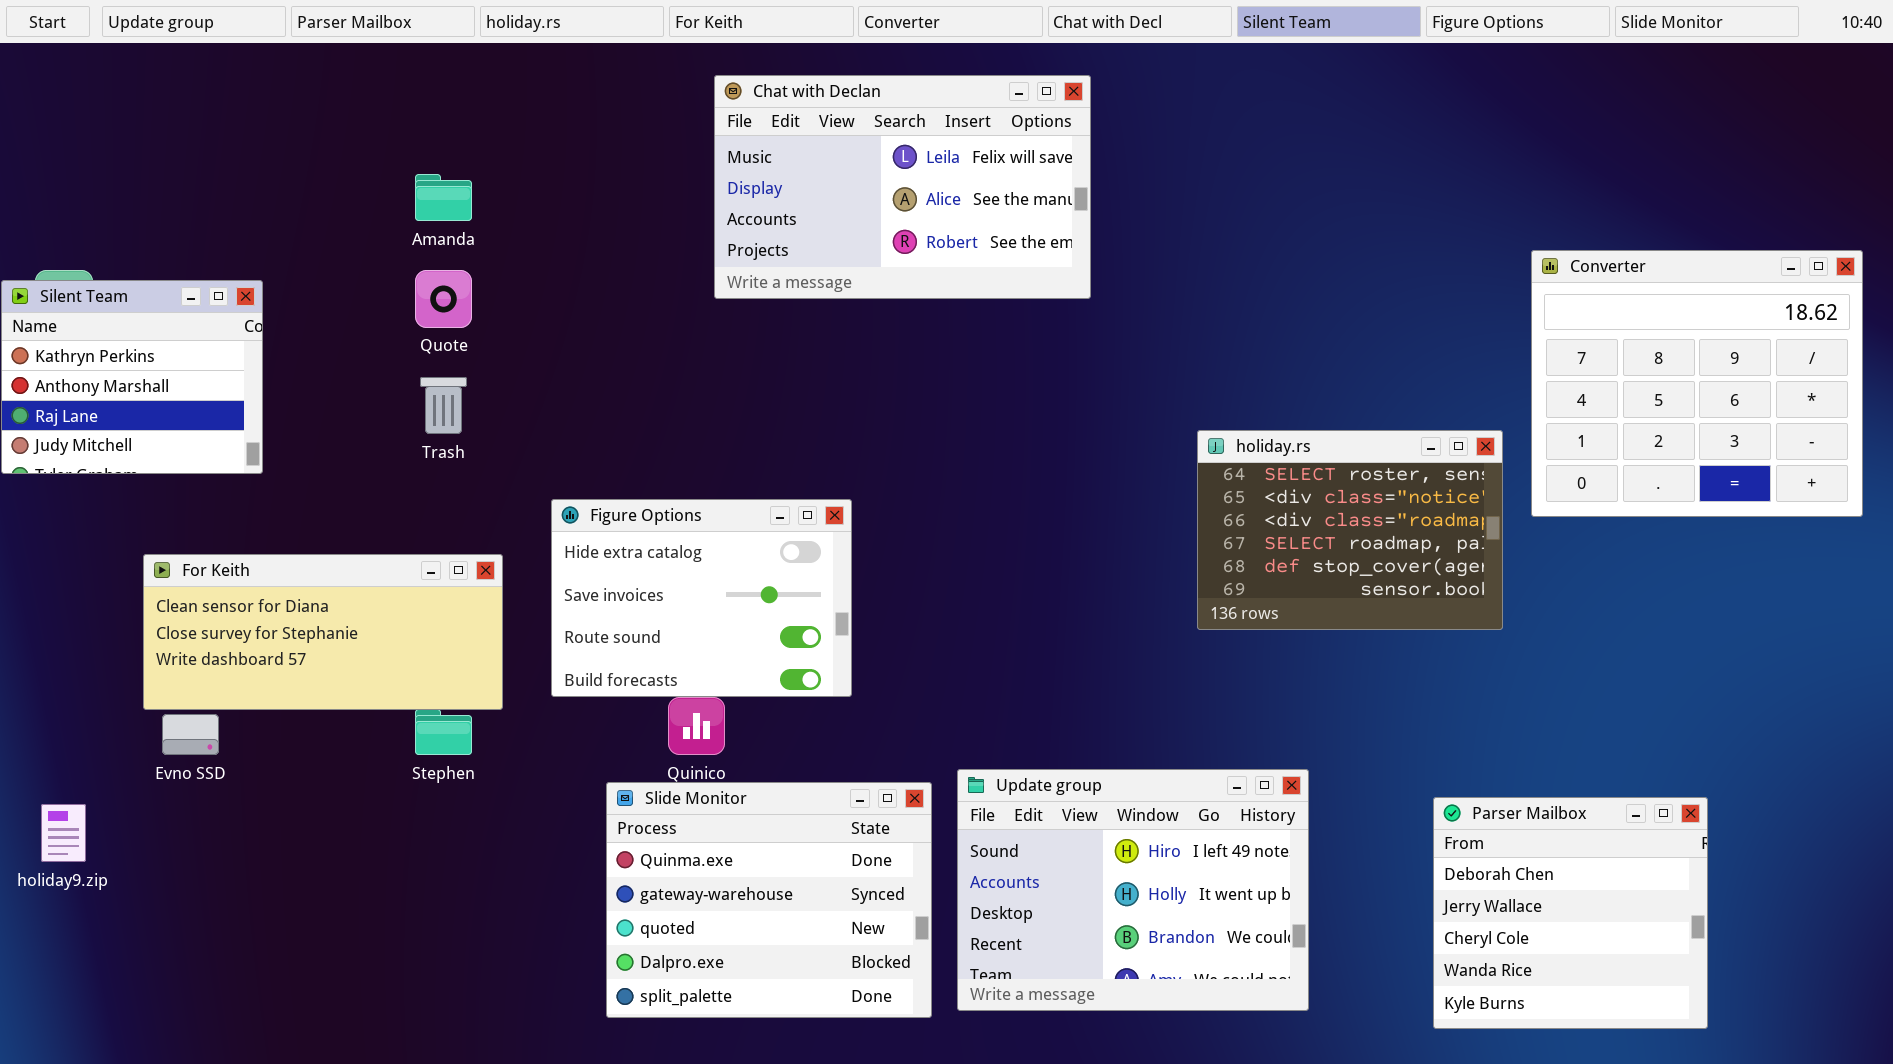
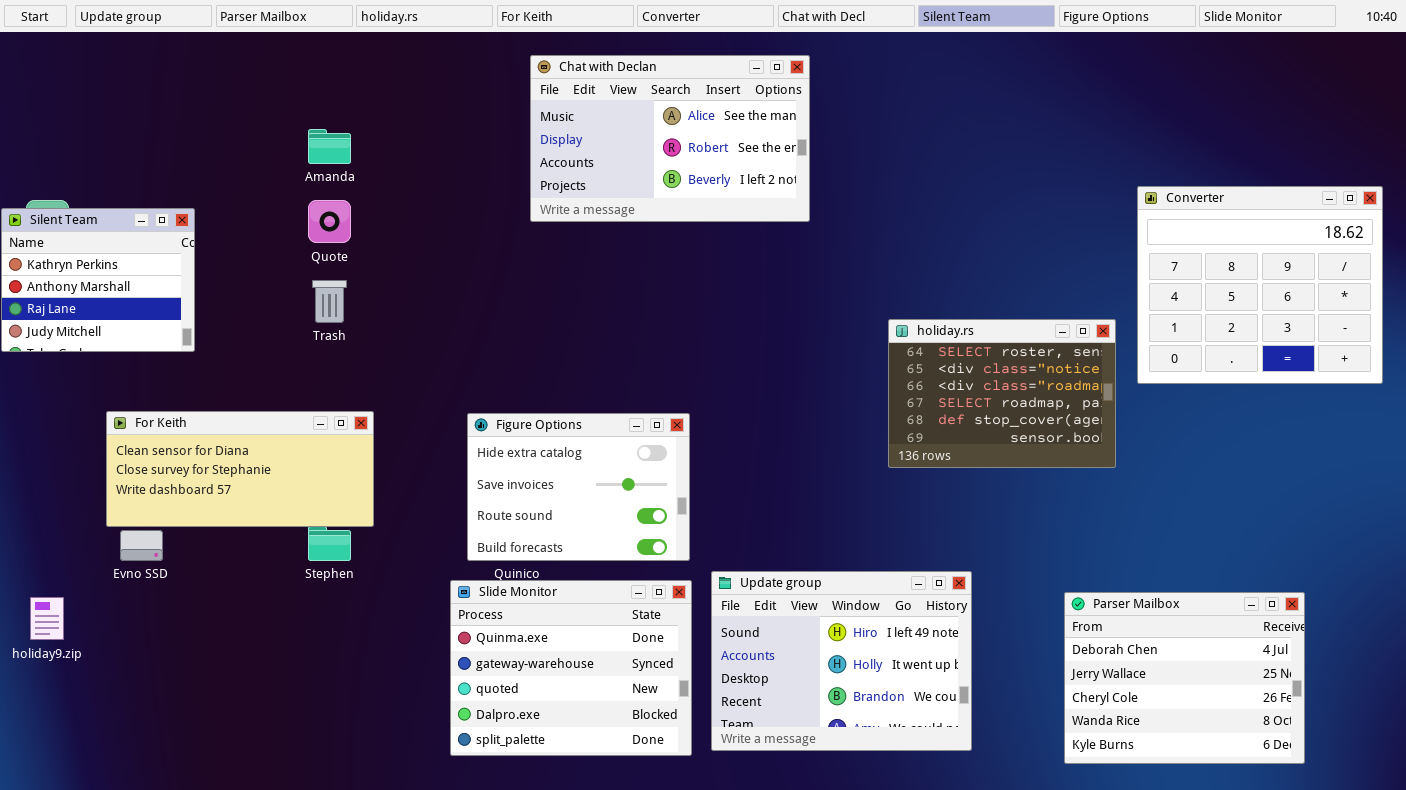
Chat with Declan: [714,75,1091,299] -> [530,55,810,222], scrolled down 1 row
Figure Options: [551,499,852,697] -> [467,413,690,561], moved
Parser Mailbox: [1433,797,1708,1029] -> [1064,592,1305,764], resized

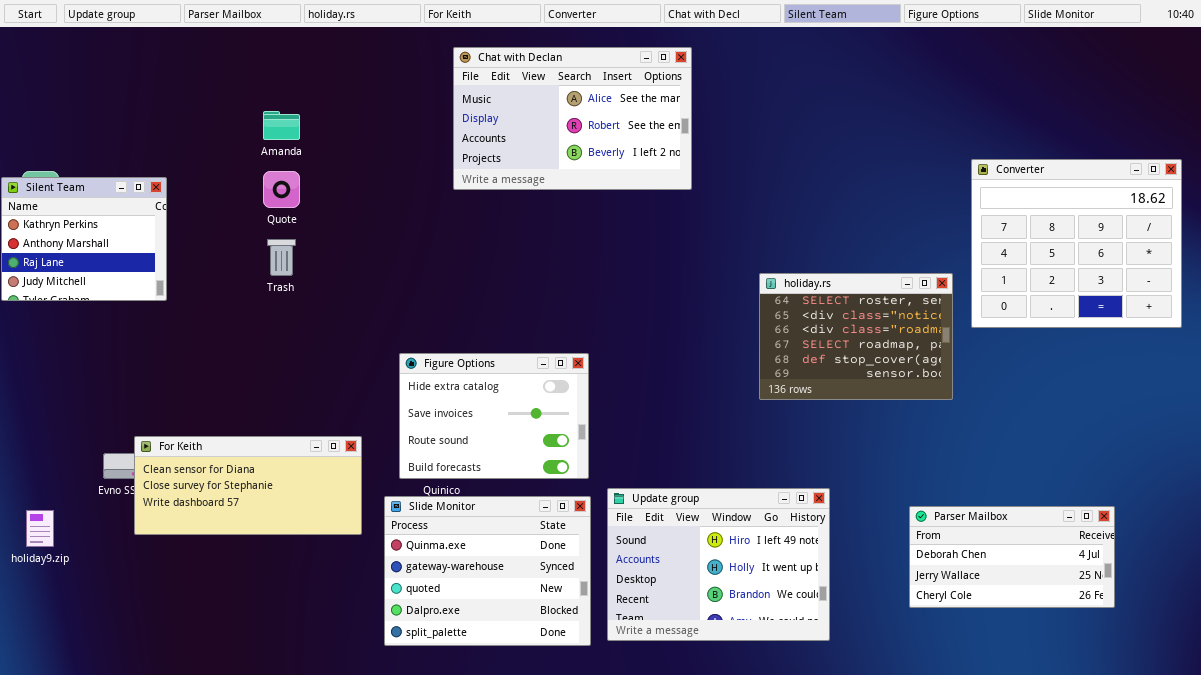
For Keith: [106,411,374,527] -> [134,436,362,535], moved
Parser Mailbox: [1064,592,1305,764] -> [909,506,1115,608], resized

